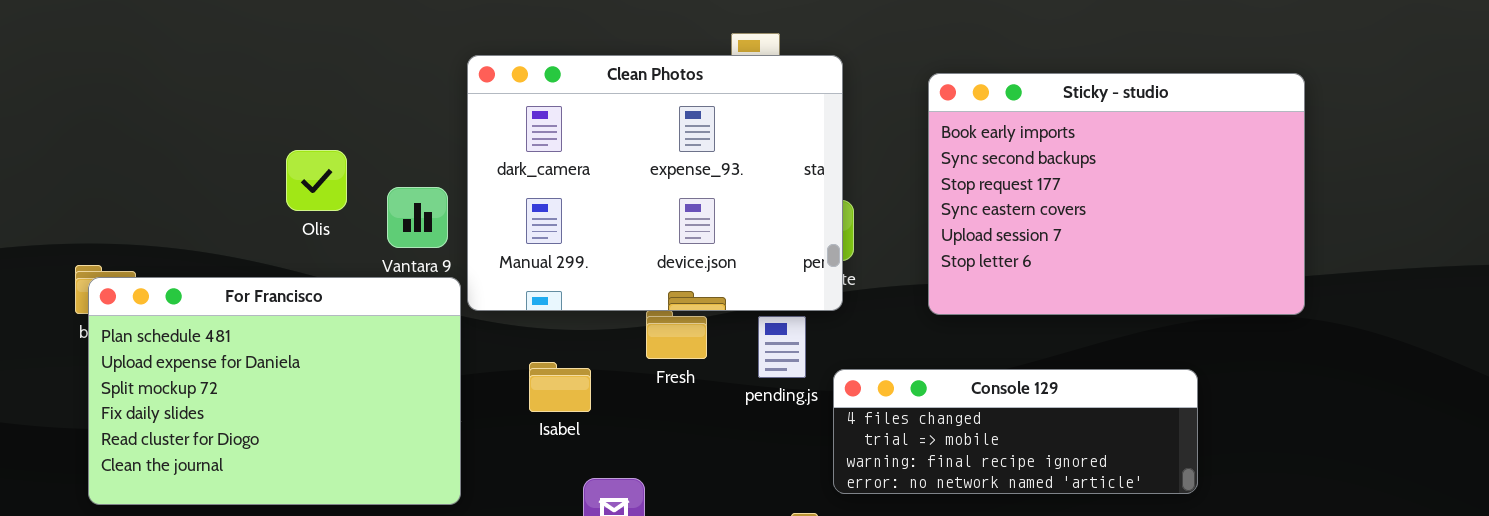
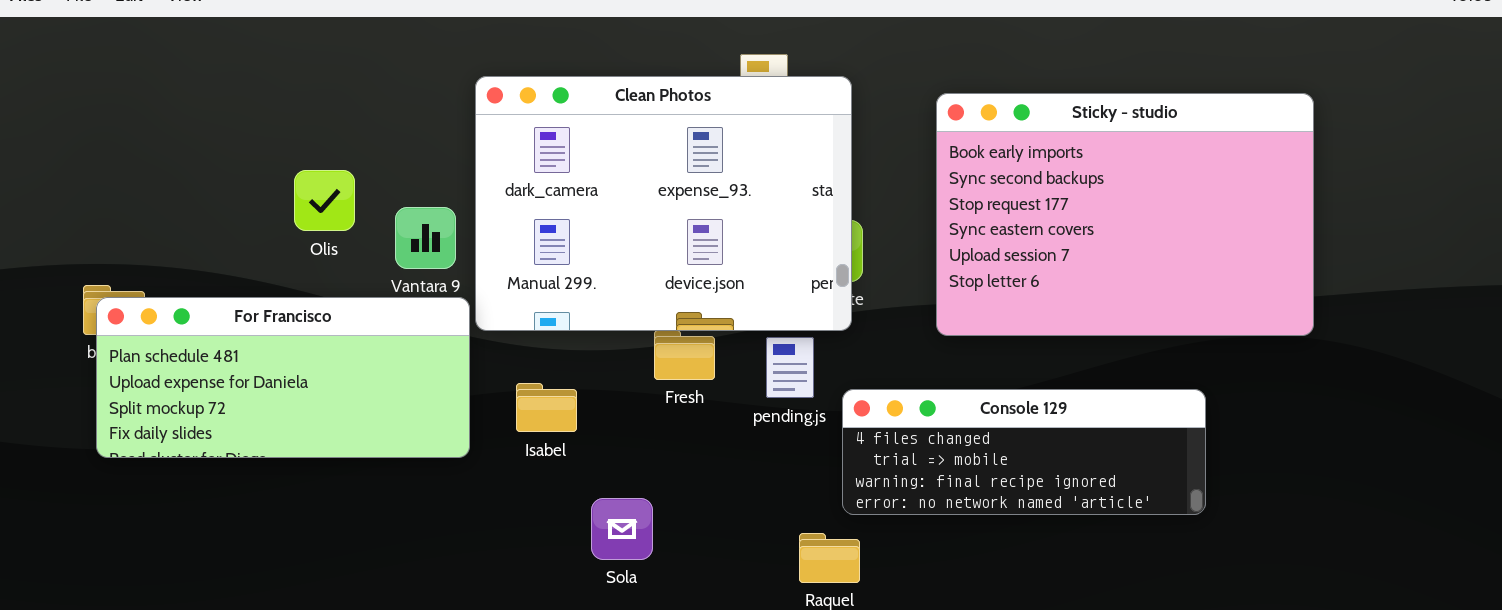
For Francisco: [88,277,461,505] -> [96,297,470,458], resized
Isabel: [529,362,591,412] -> [516,383,577,432], moved

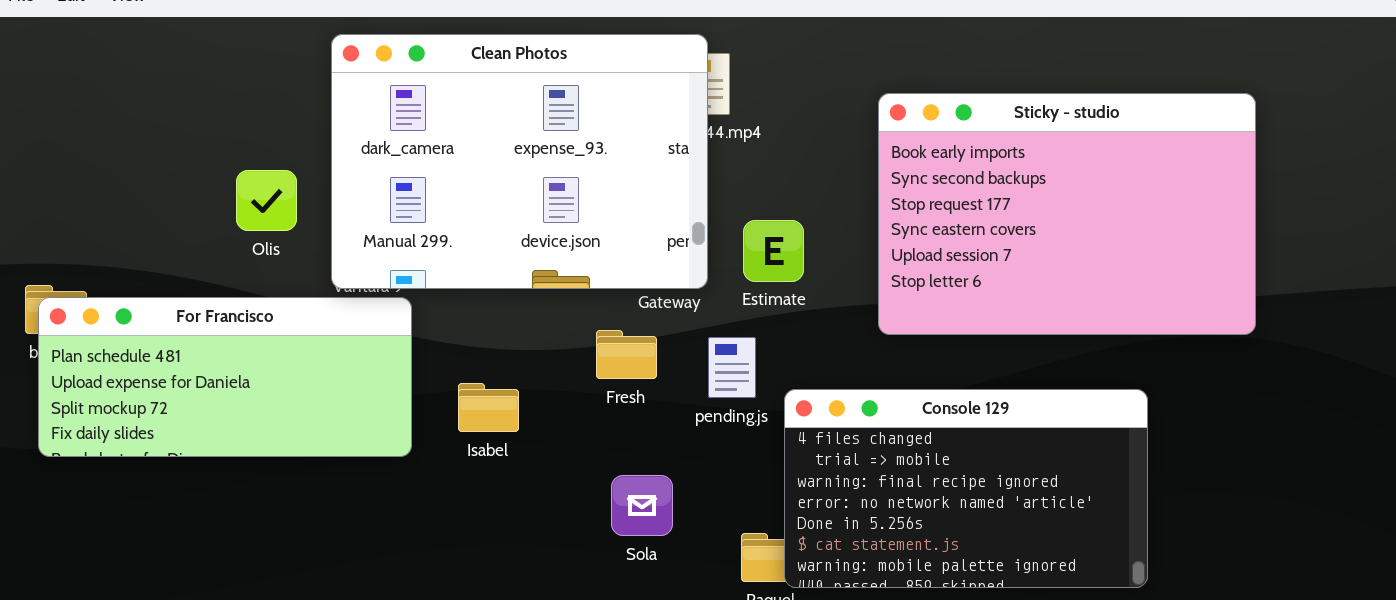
Clean Photos: [475,76,852,331] -> [331,34,708,289], moved
Console 129: [842,389,1206,515] -> [784,389,1148,588], resized
Sola: [591,498,653,560] -> [611,475,673,536], moved

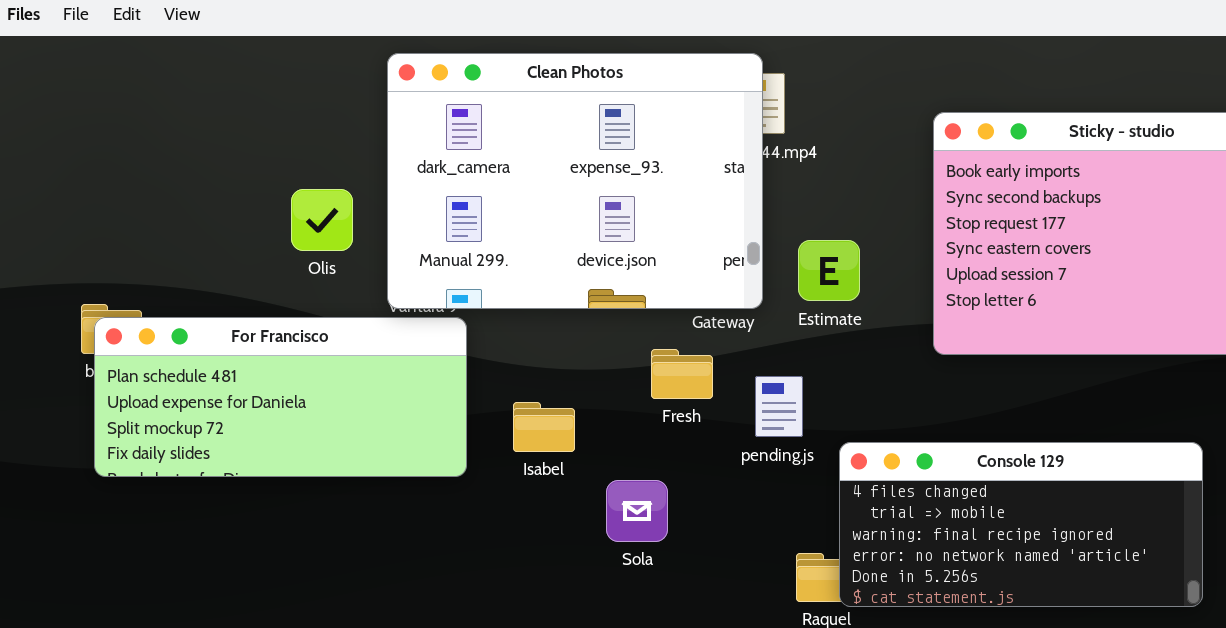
pending.js: [708,337,756,398] -> [755,376,803,437], moved
Console 129: [784,389,1148,588] -> [839,442,1203,607], resized
Sola: [611,475,673,536] -> [606,480,668,542], moved

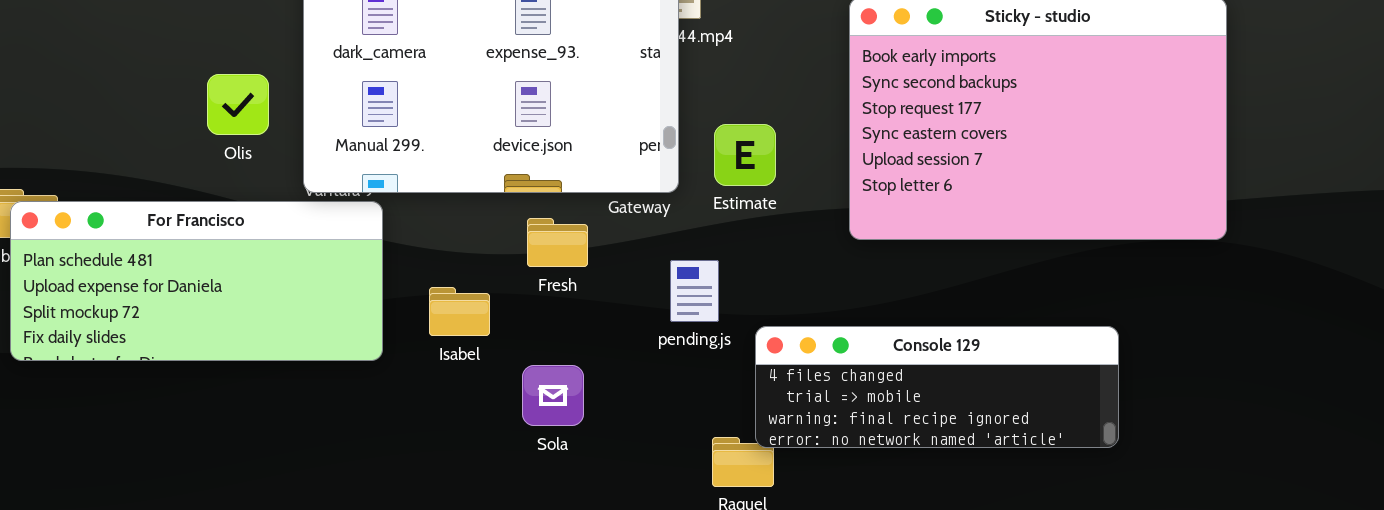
Fresh: [651,349,713,399] -> [527,218,588,267], moved
Console 129: [839,442,1203,607] -> [755,326,1119,448], resized

